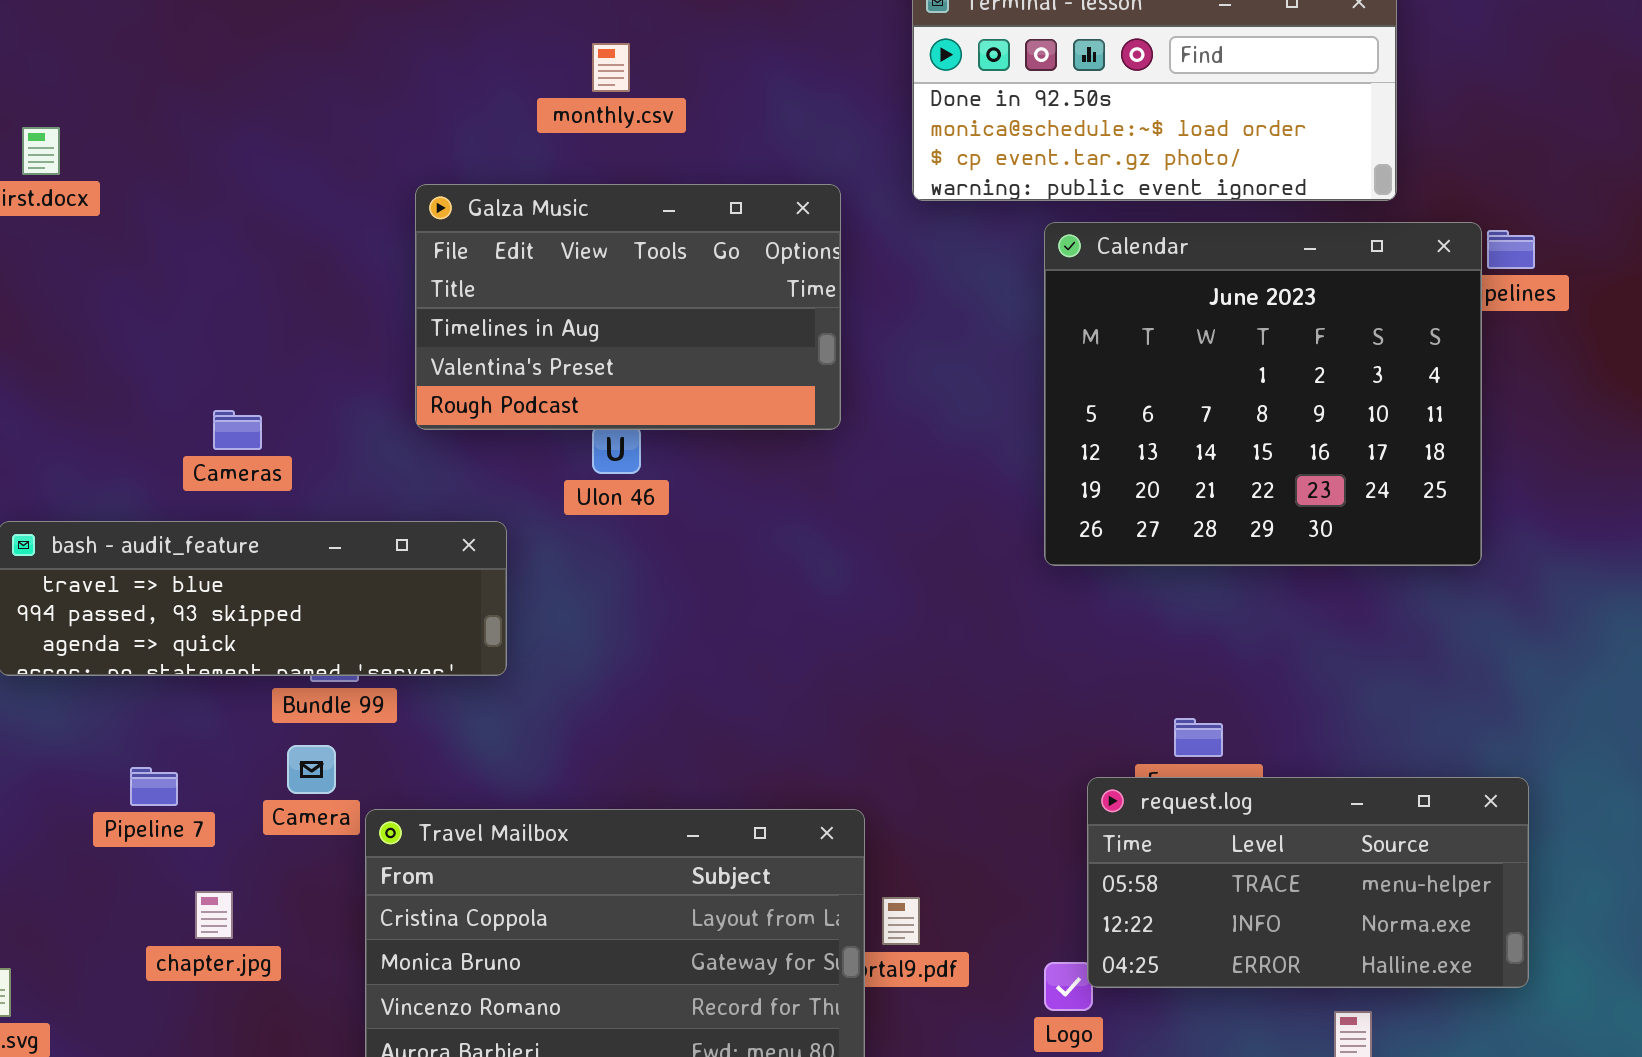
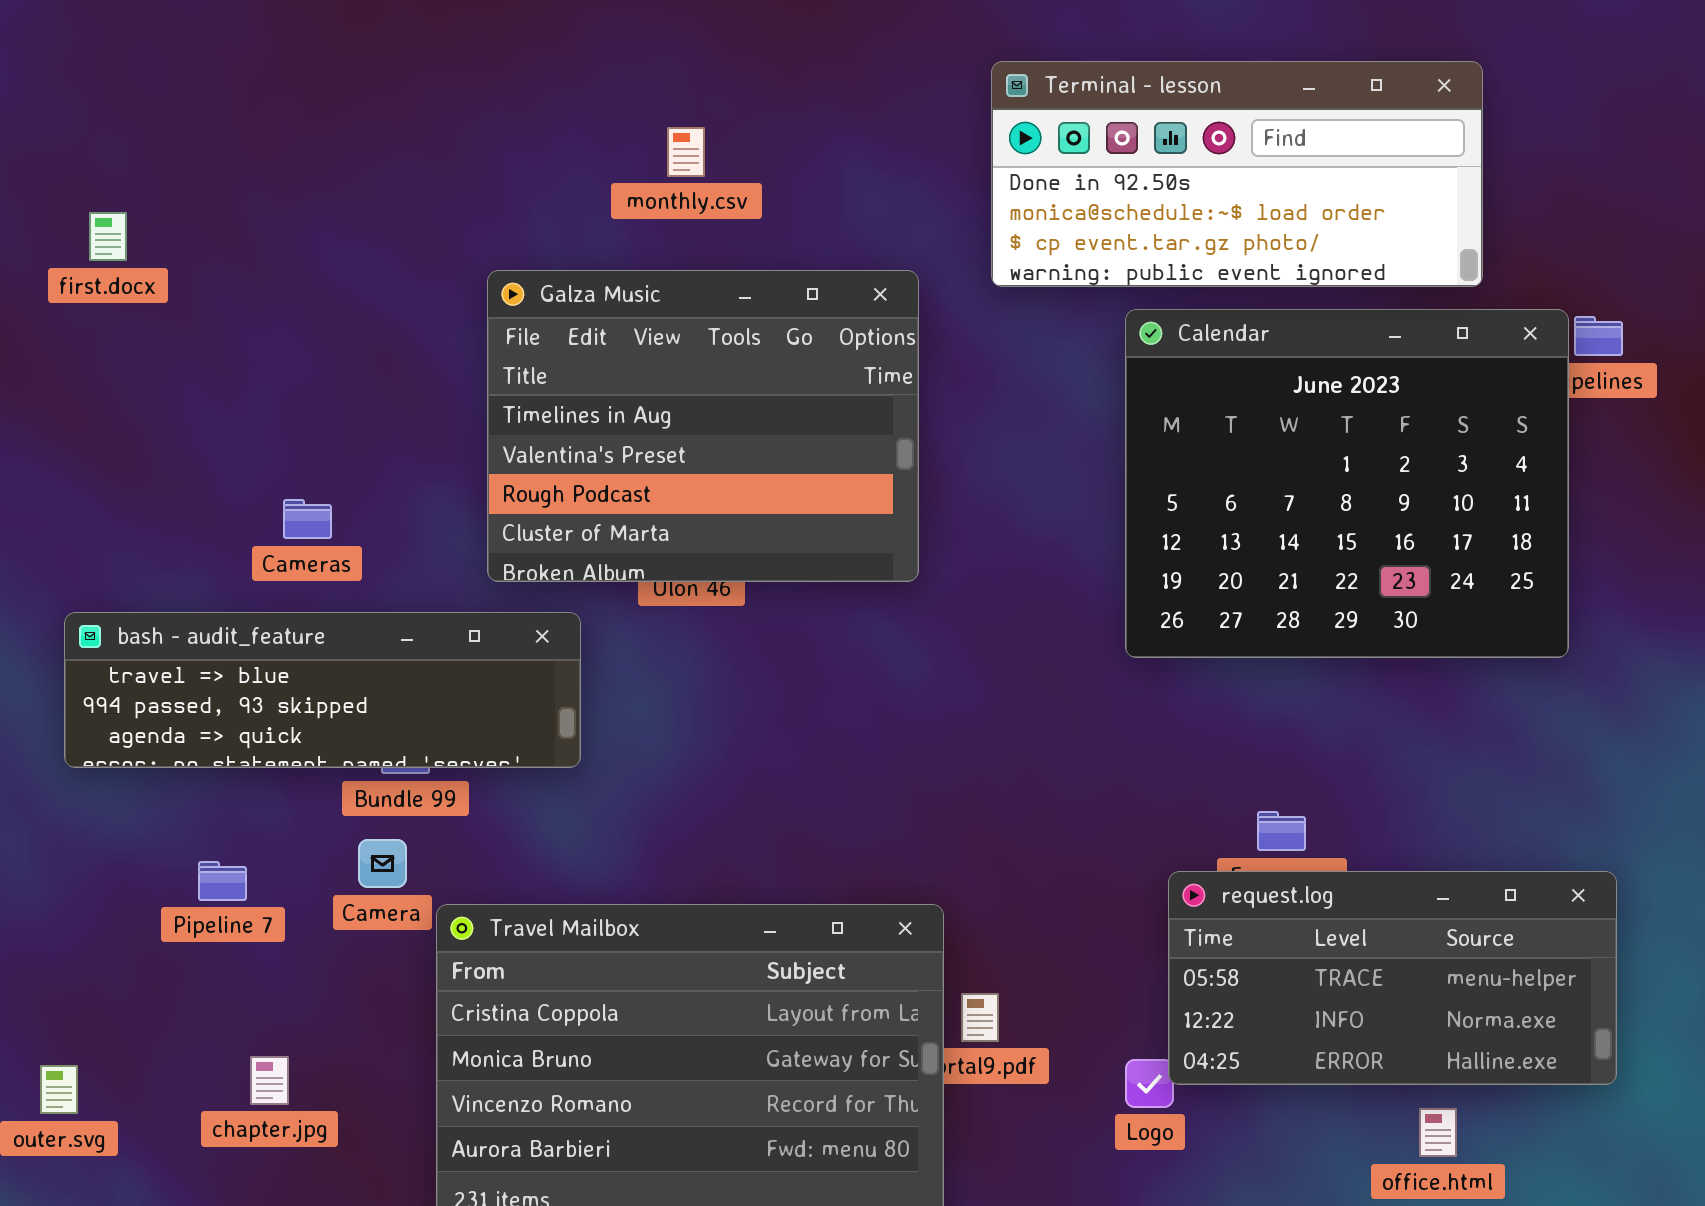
Galza Music: [415,184,841,430] -> [487,270,919,582], resized
chapter.jpg: [195,891,233,939] -> [250,1056,289,1105], moved

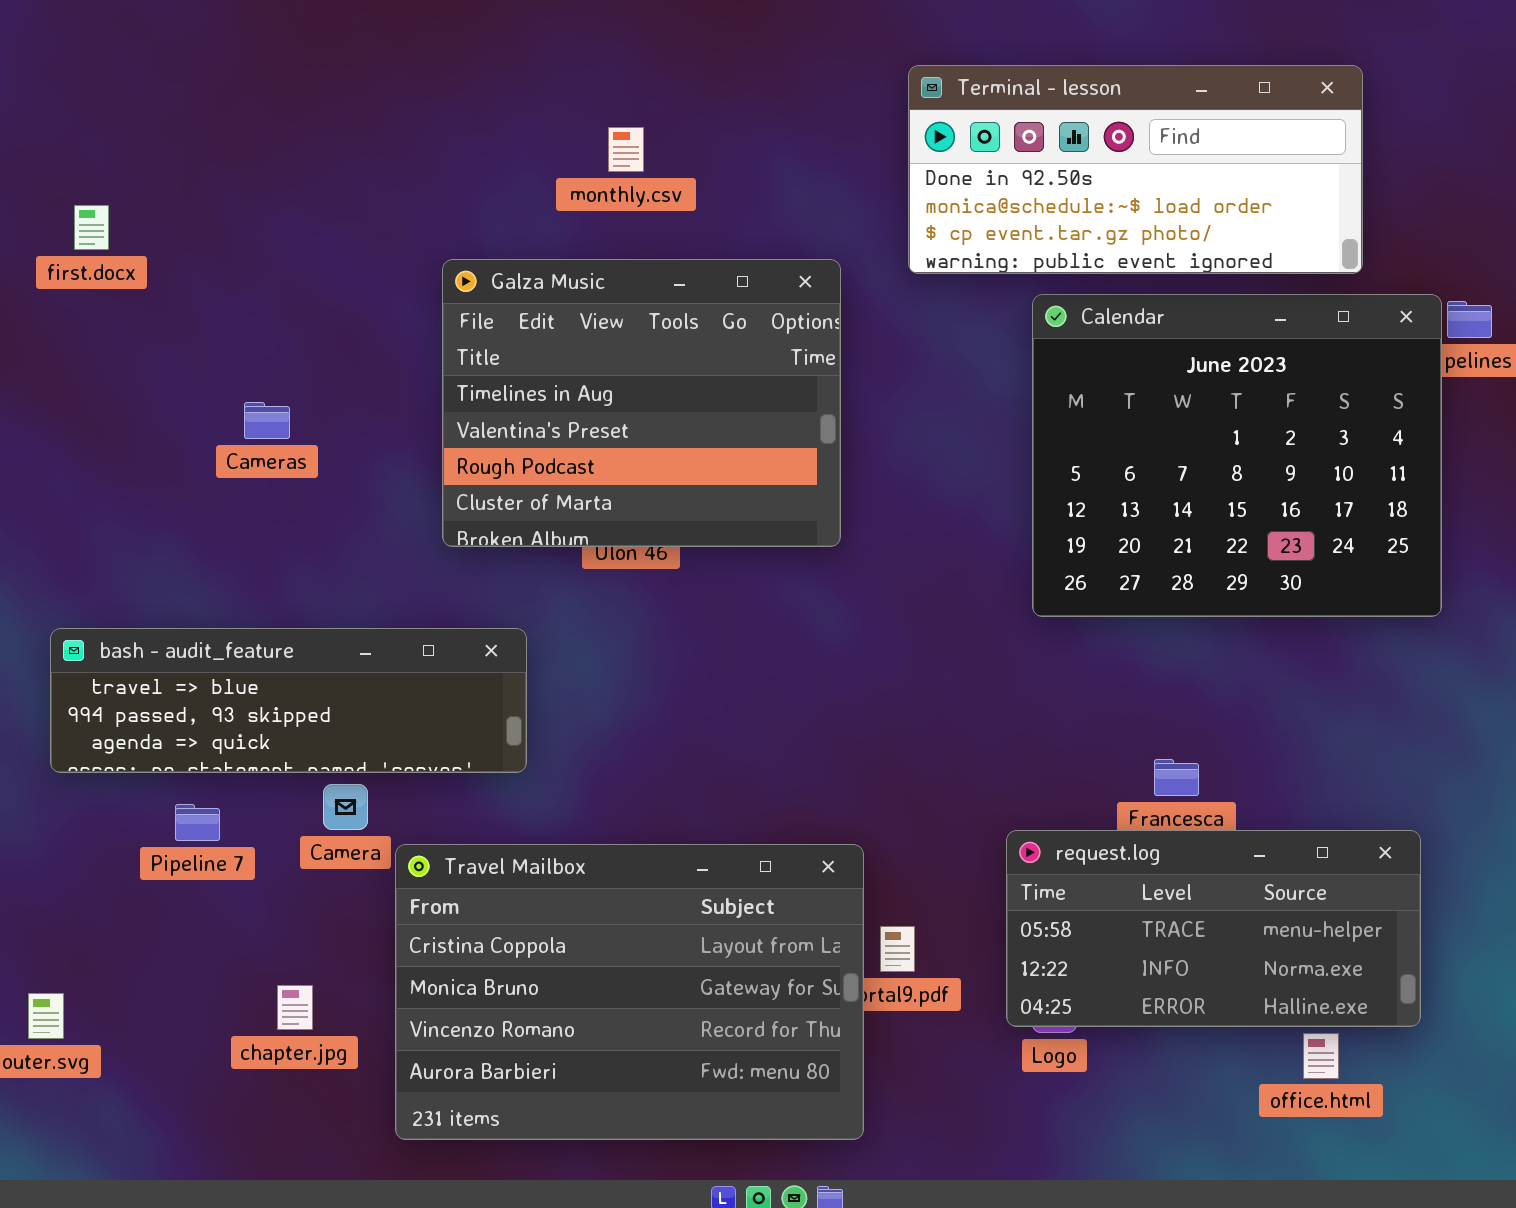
Cameras: [283,499,332,539] -> [244,402,290,439], moved
bash - audit_feature: [64,612,581,768] -> [50,628,527,773], moved
request.log: [1168,871,1617,1085] -> [1006,830,1421,1027], moved
chapter.jpg: [250,1056,289,1105] -> [277,985,313,1030], moved

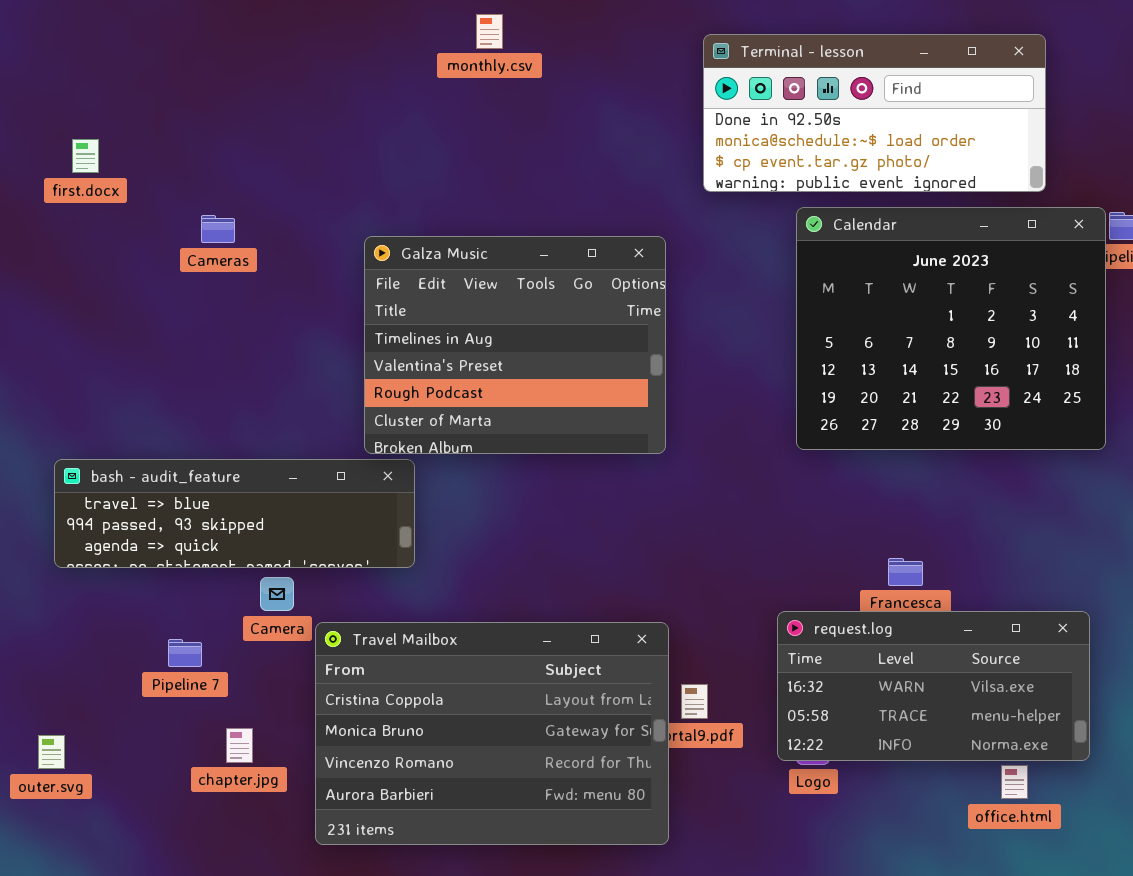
monthly.csv: [608,127,644,172] -> [476,14,503,49], moved
Galza Music: [442,259,841,547] -> [364,236,666,454], moved
Cameras: [244,402,290,439] -> [201,215,235,243], moved
Pipeline 7: [175,804,220,841] -> [168,639,202,667], moved
request.log: [1006,830,1421,1027] -> [777,611,1090,761], scrolled up 1 row

